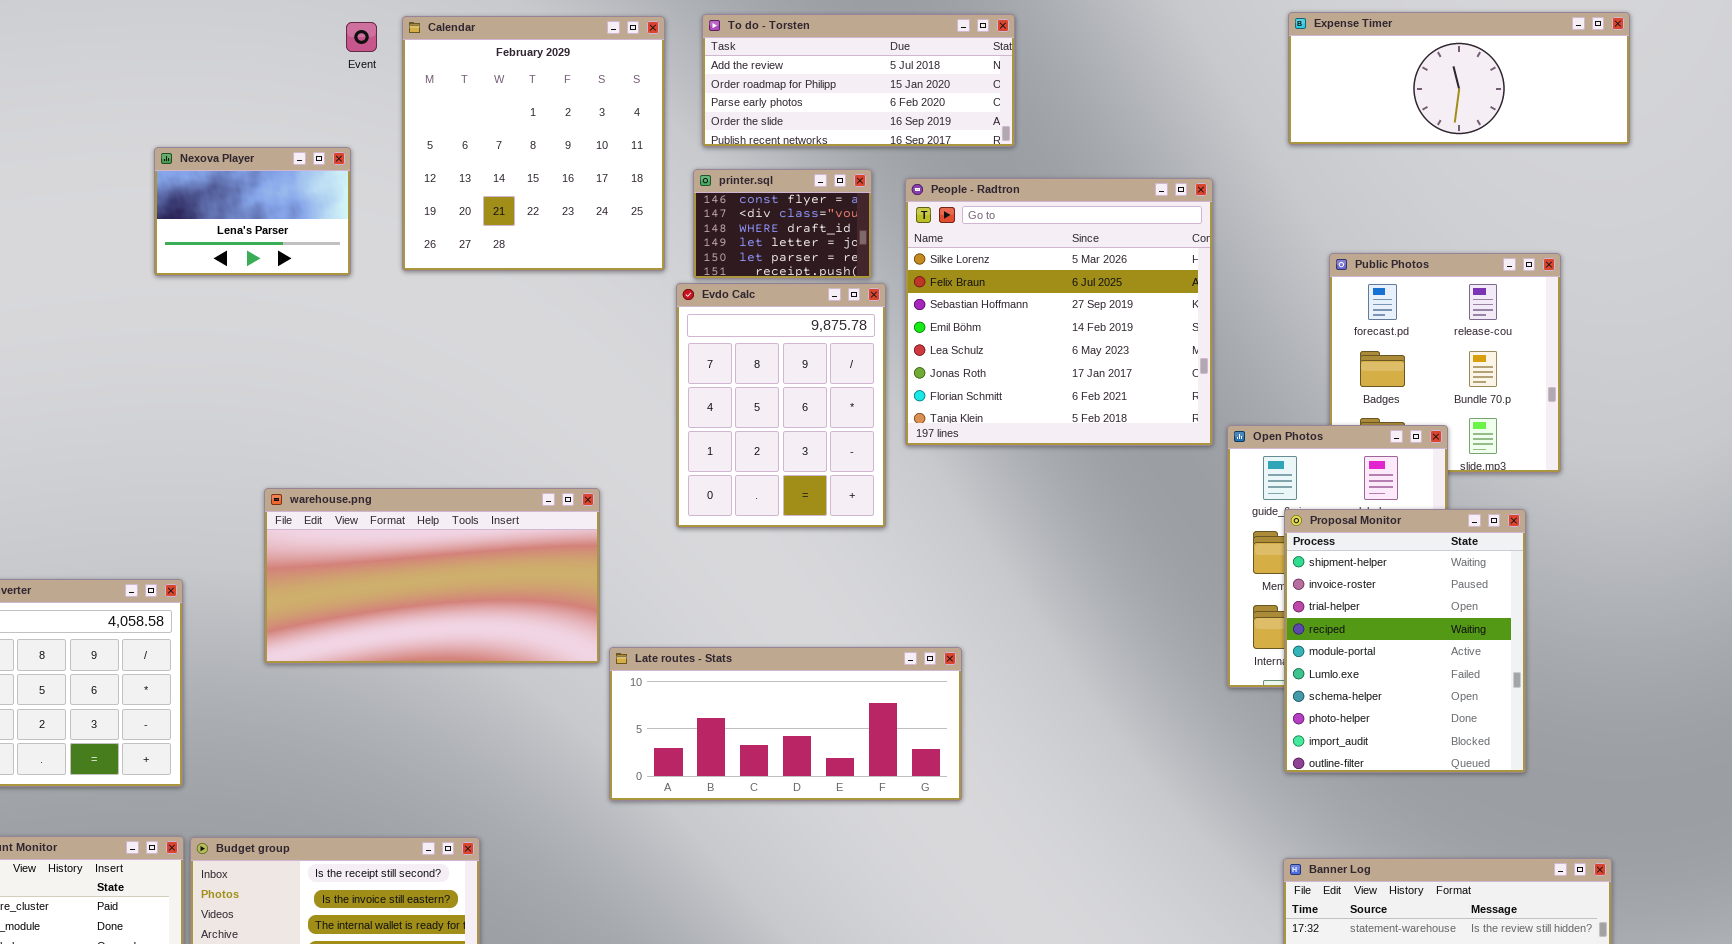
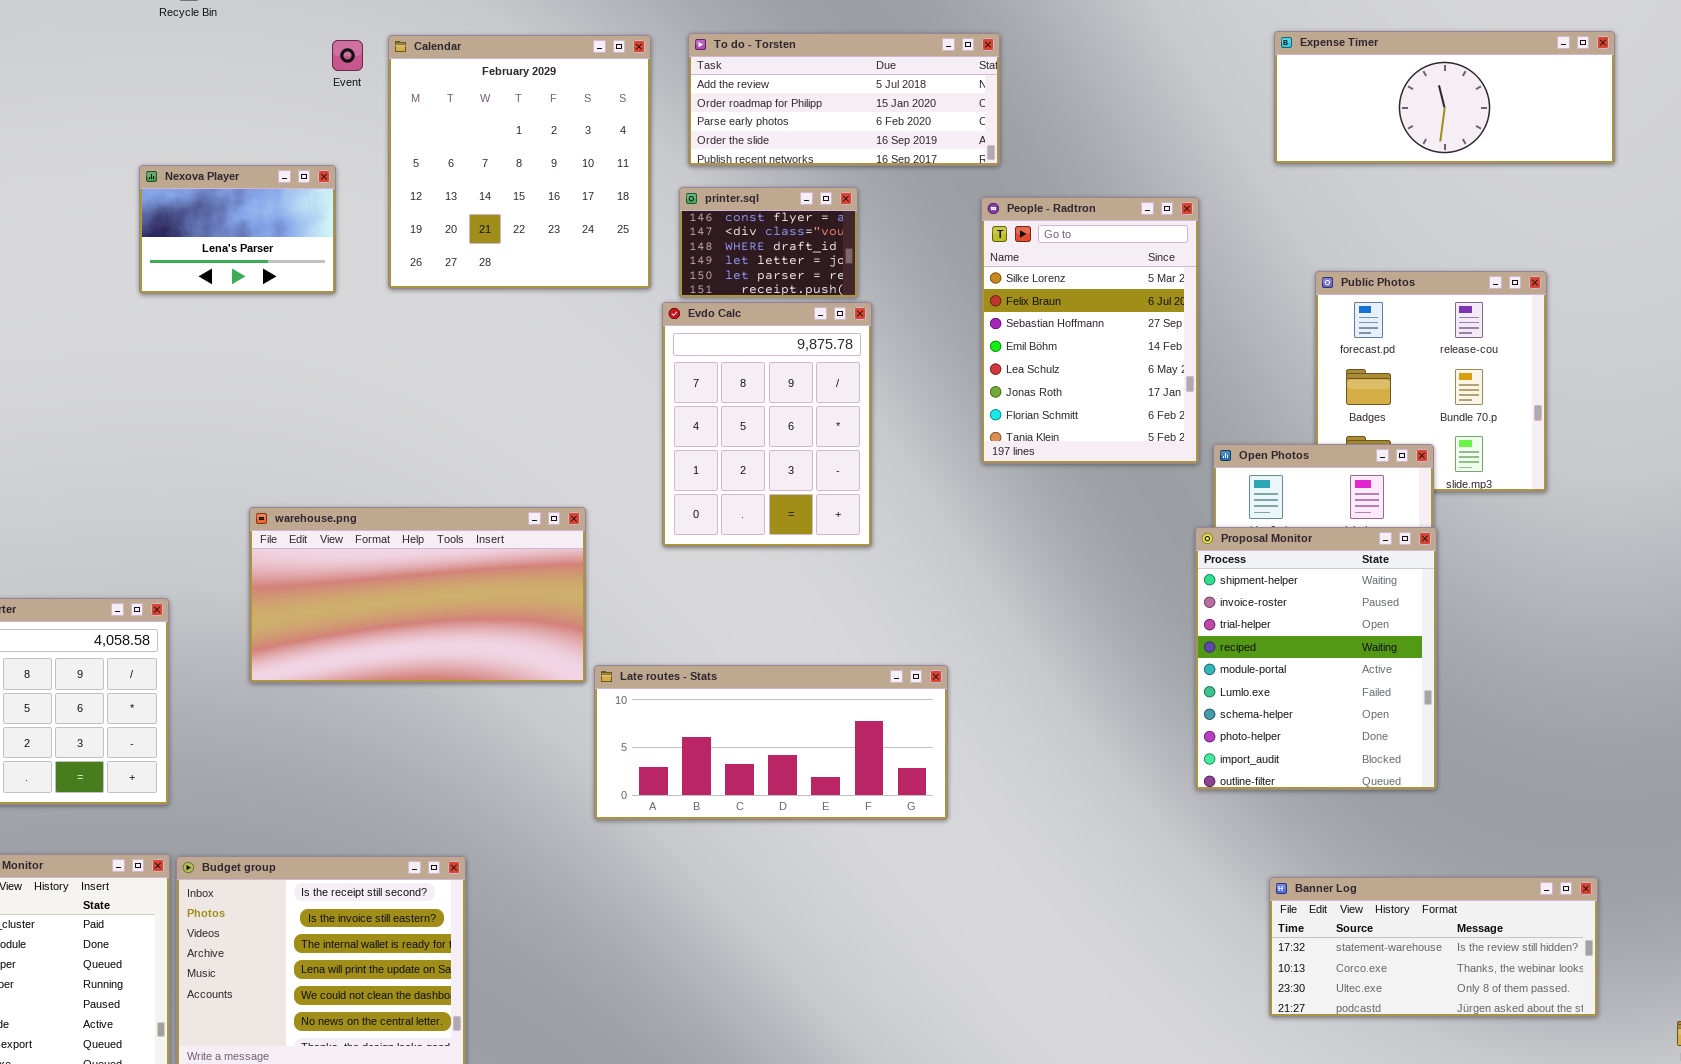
People - Radtron: [905,178,1213,446] -> [981,197,1199,464], resized
Proposal Monitor: [1284,509,1526,773] -> [1195,527,1437,790], moved

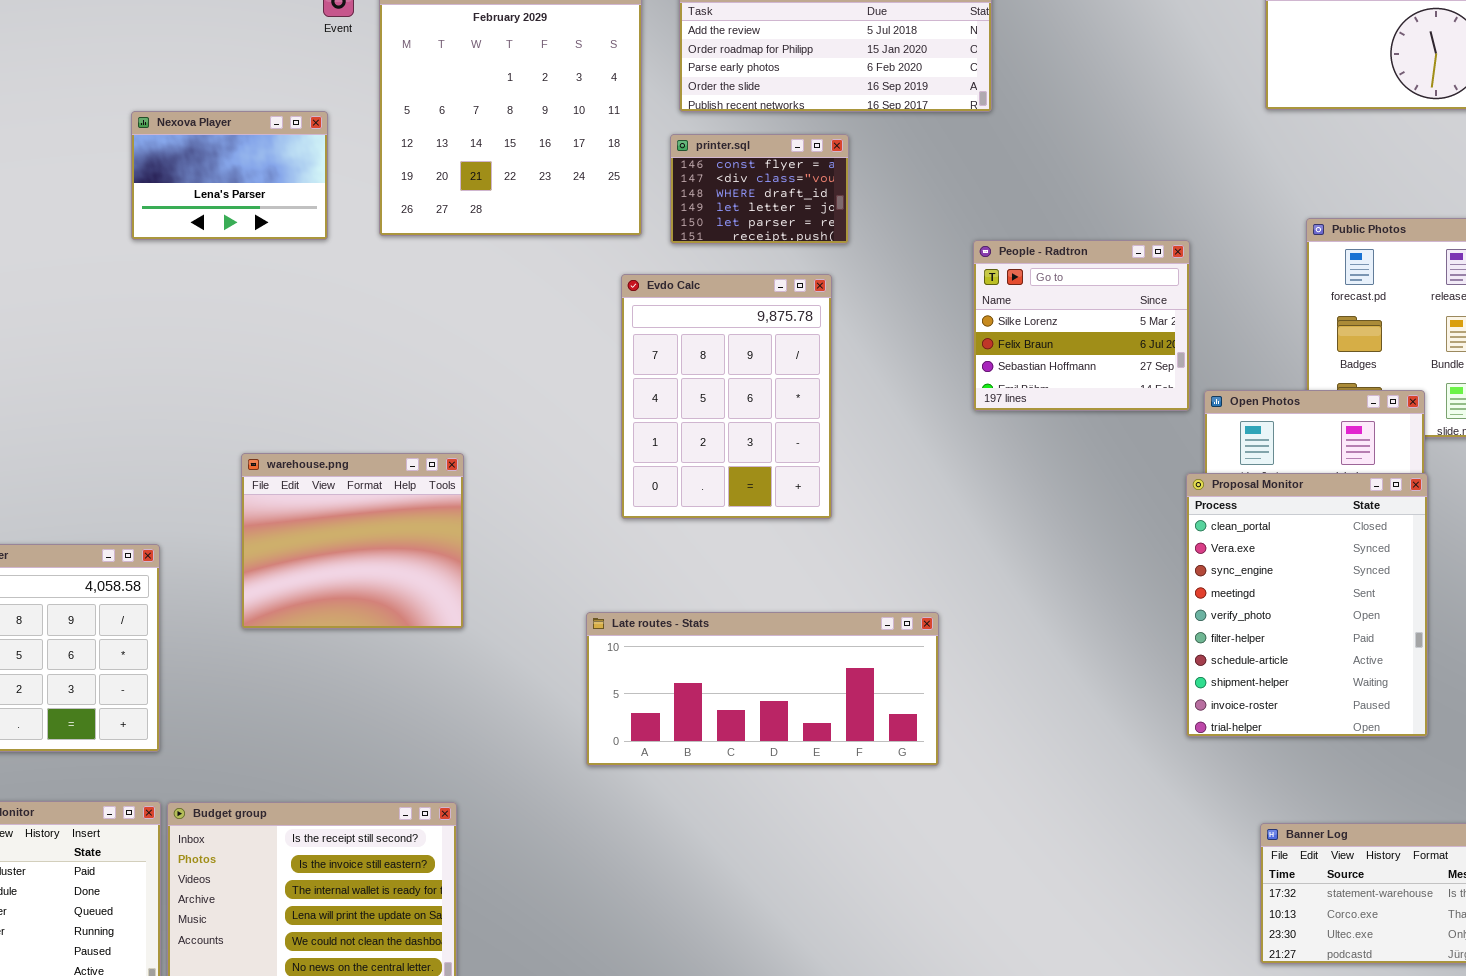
People - Radtron: [981,197,1199,464] -> [973,240,1190,411], resized
Evdo Calc: [662,302,872,547] -> [621,274,832,519], moved
warehouse.png: [249,507,586,683] -> [241,453,464,629], resized
Proposal Monitor: [1195,527,1437,790] -> [1186,473,1428,737], scrolled up 7 rows

